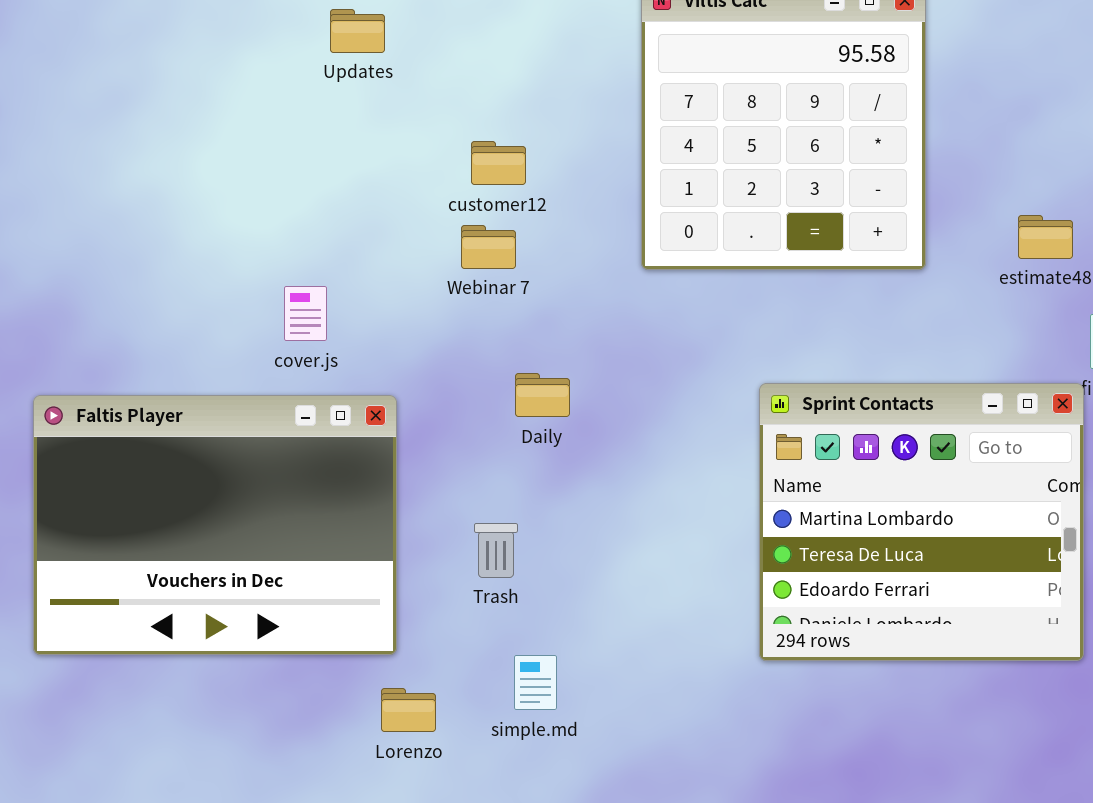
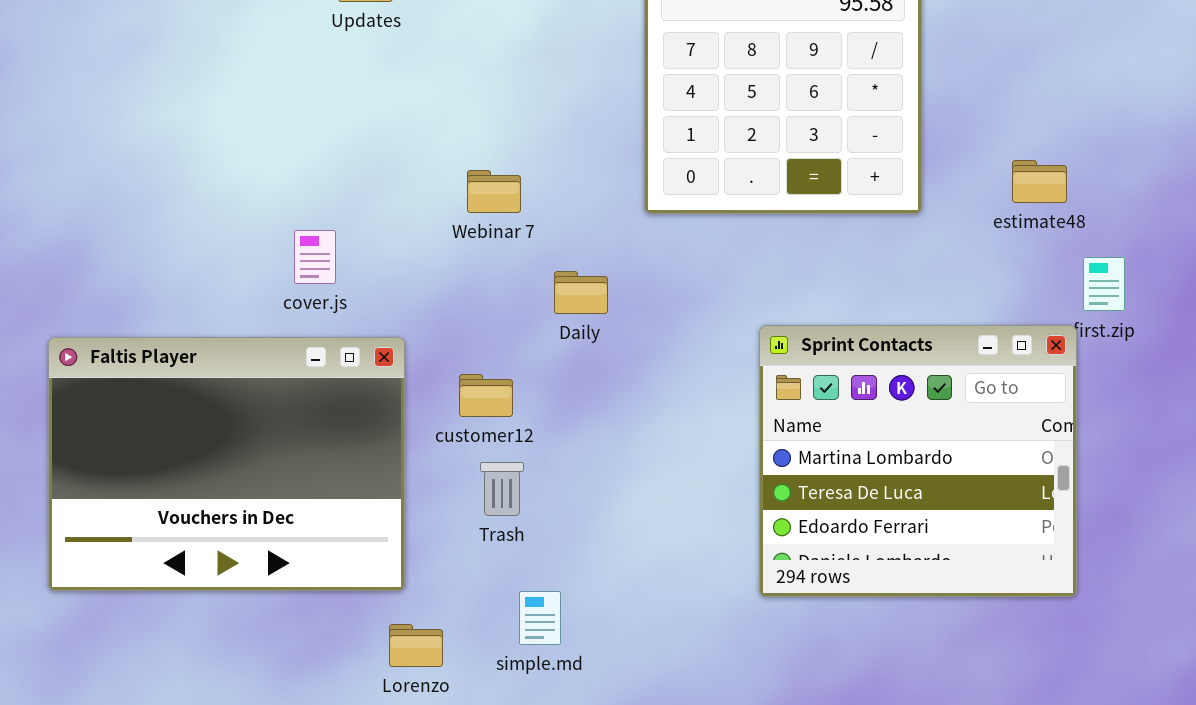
customer12: [471,141,526,185] -> [459,374,513,417], moved
Daily: [515,373,570,417] -> [554,271,608,314], moved

